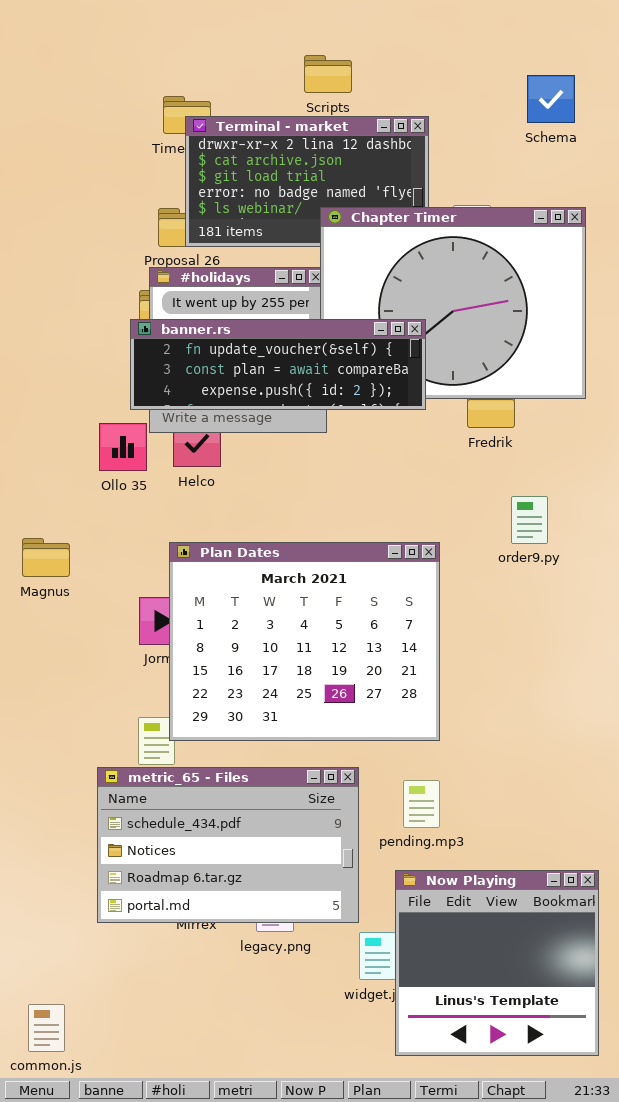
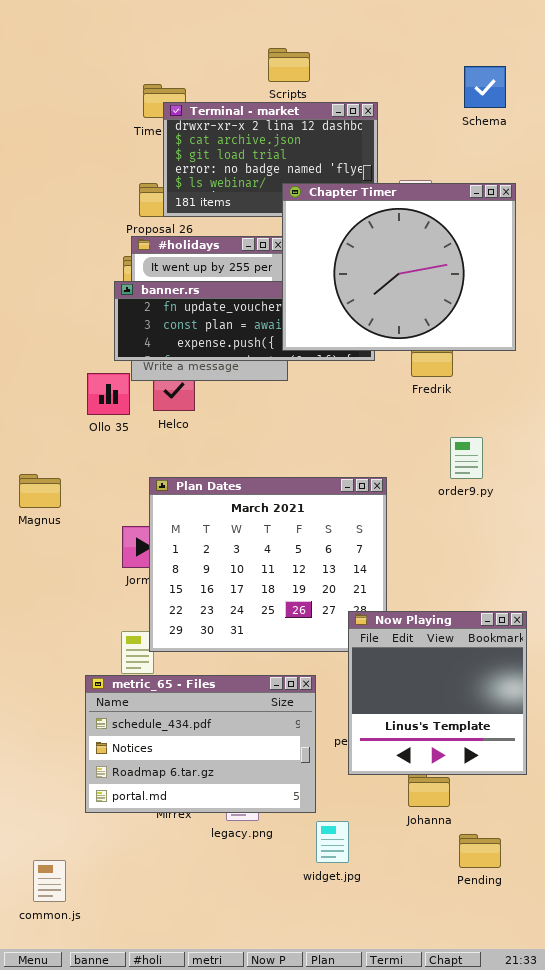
Chapter Timer: [320,207,586,399] -> [282,183,516,351], raised
Now Playing: [395,870,599,1056] -> [348,611,527,775], moved
common.js: [28,1004,65,1052] -> [33,860,66,902], moved

